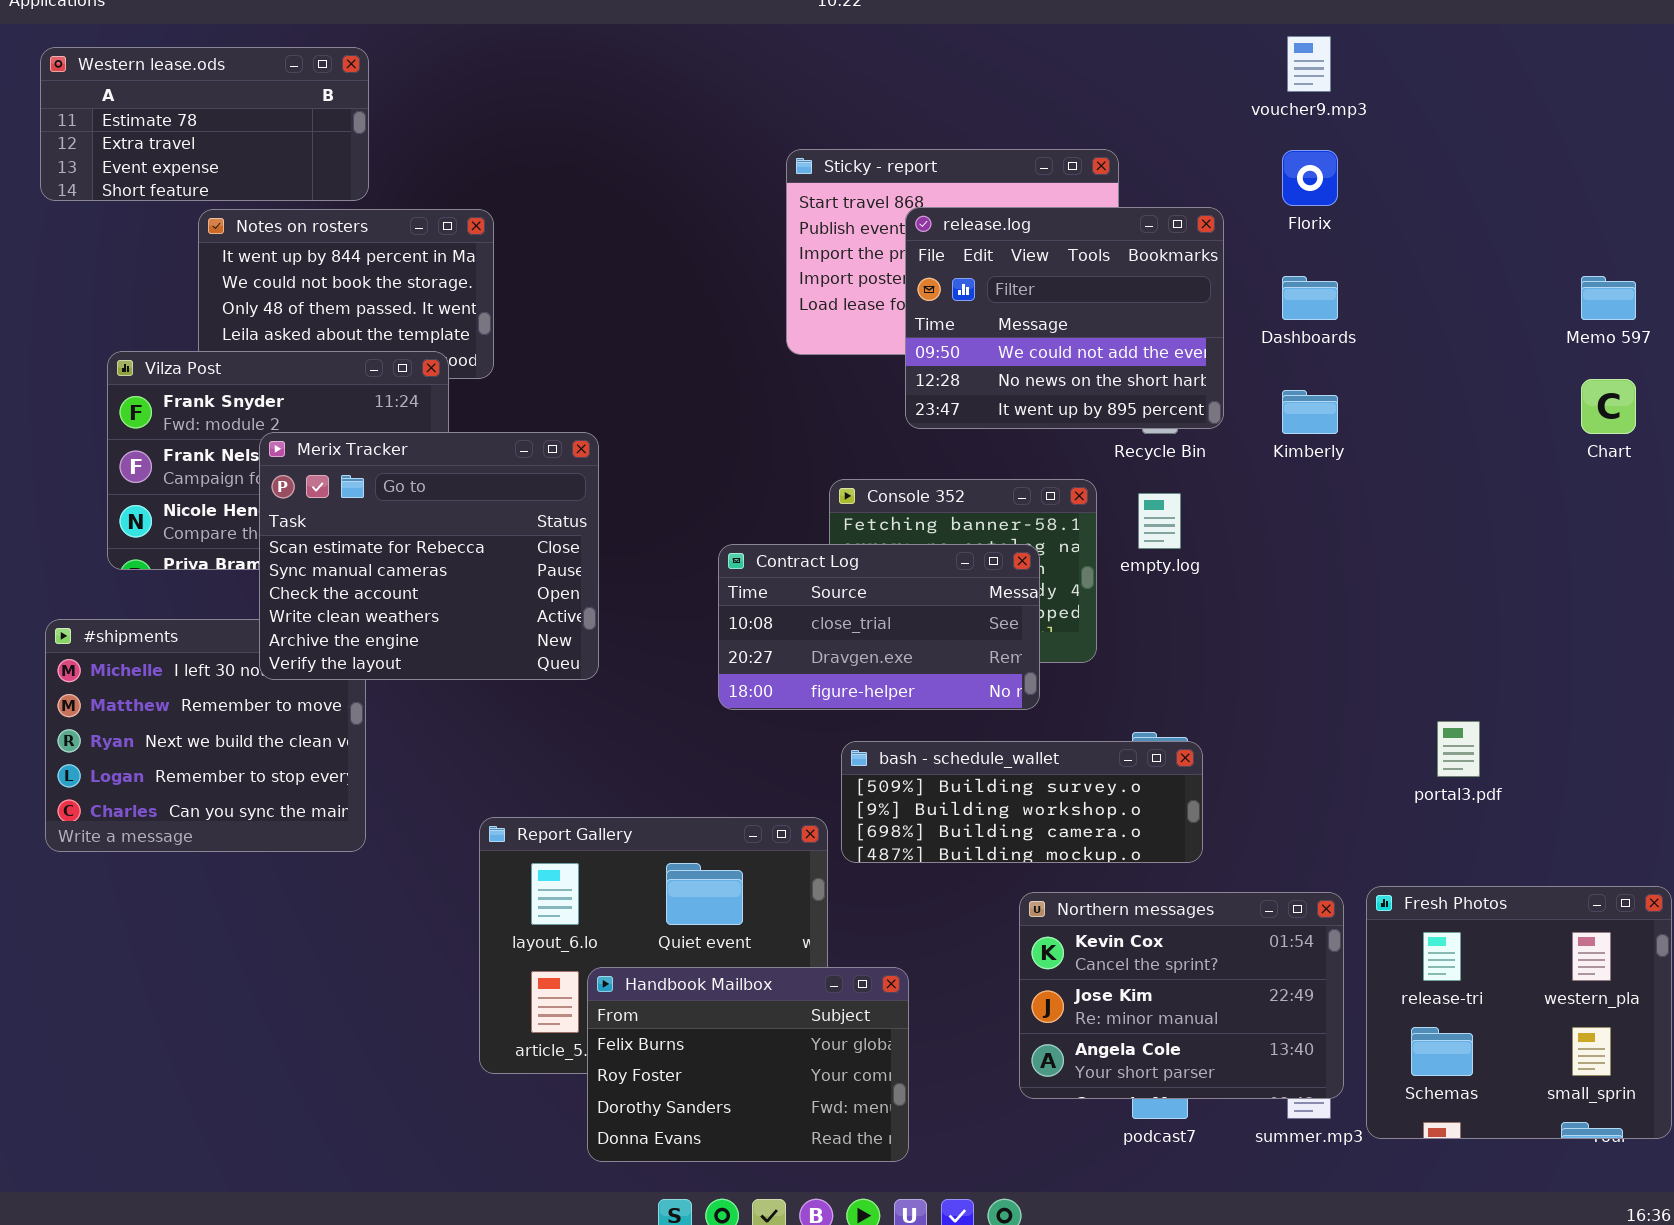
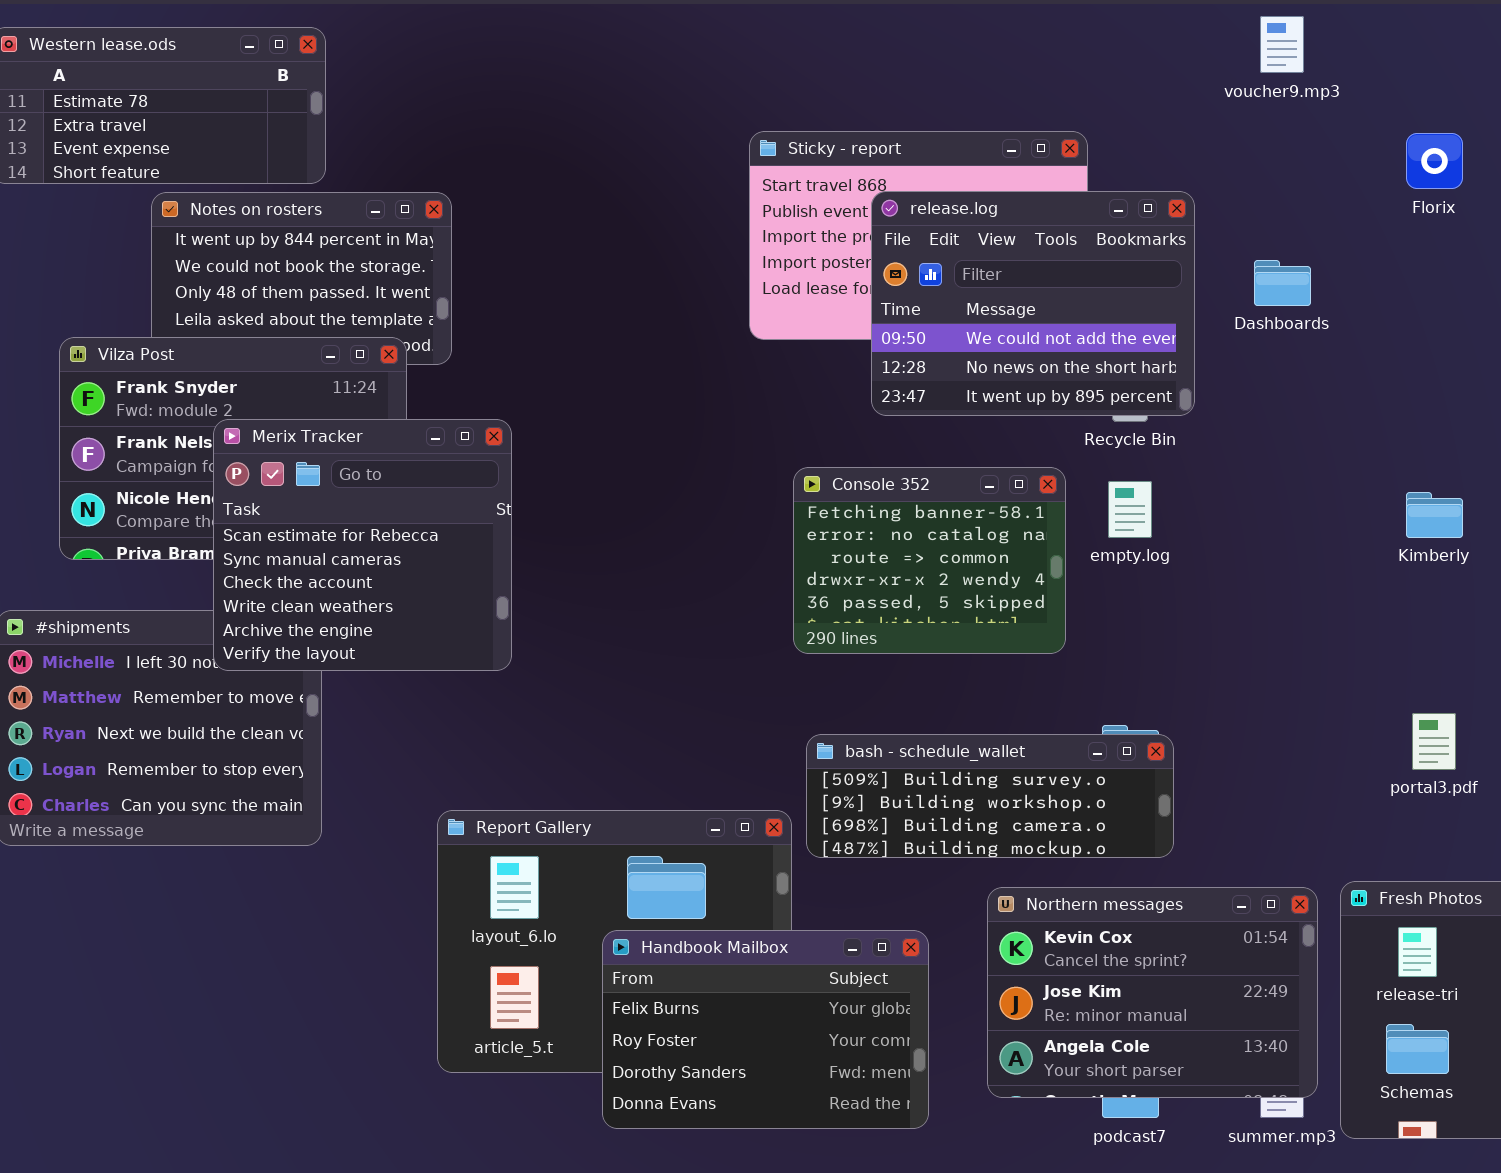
Florix: [1282,150,1338,206] -> [1406,133,1463,189], moved
Kimberly: [1282,390,1338,434] -> [1406,492,1463,538], moved
Merix Tracker: [259,432,599,680] -> [213,419,512,671], resized
Contract Log: [718,544,1040,710] -> none, closed
Handbook Mailbox: [587,967,909,1162] -> [602,930,929,1129], moved

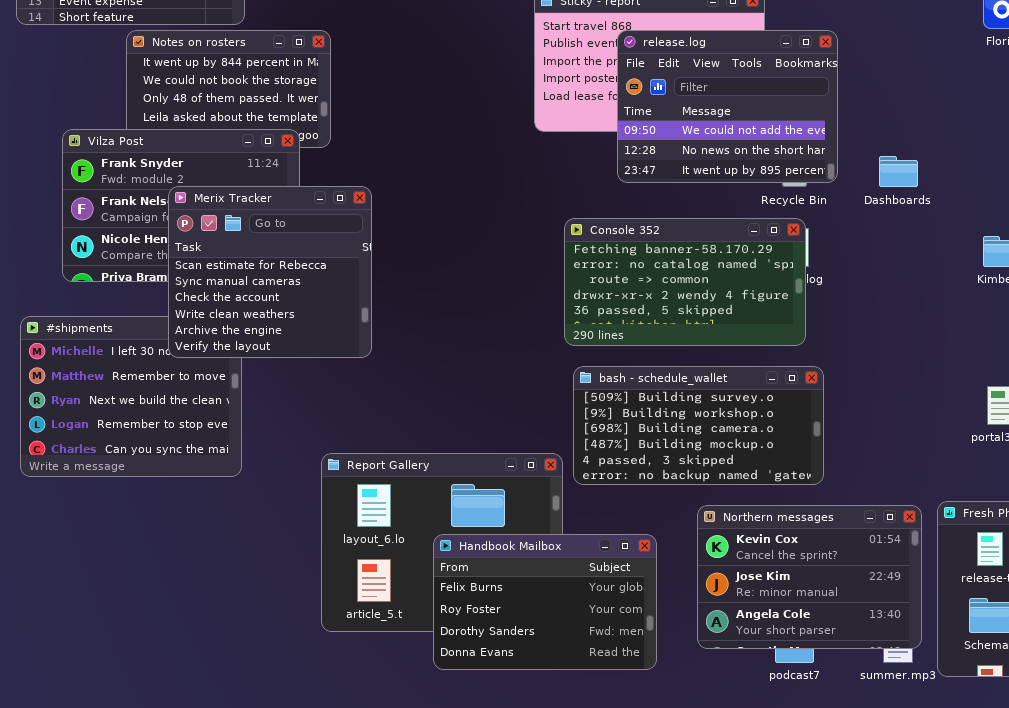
Dashboards: [1254,260,1311,306] -> [879,156,918,187], moved
Console 352: [793,467,1066,654] -> [564,218,806,346], resized
bash - schedule_wallet: [806,734,1174,858] -> [573,366,824,485], resized

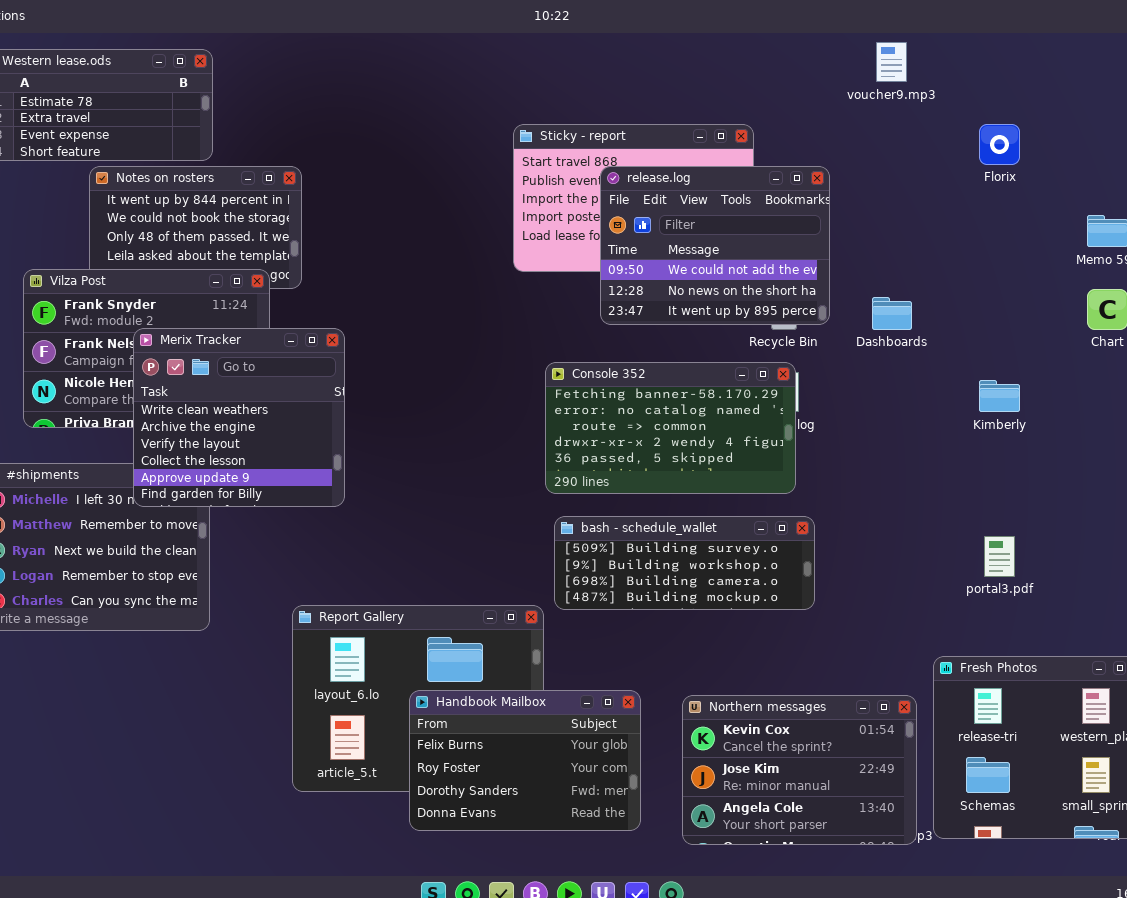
Merix Tracker: [168,186,372,358] -> [133,328,345,507], scrolled down 3 rows
bash - schedule_wallet: [573,366,824,485] -> [554,516,815,610], resized
Northern messages: [697,505,922,649] -> [682,695,917,845], moved

